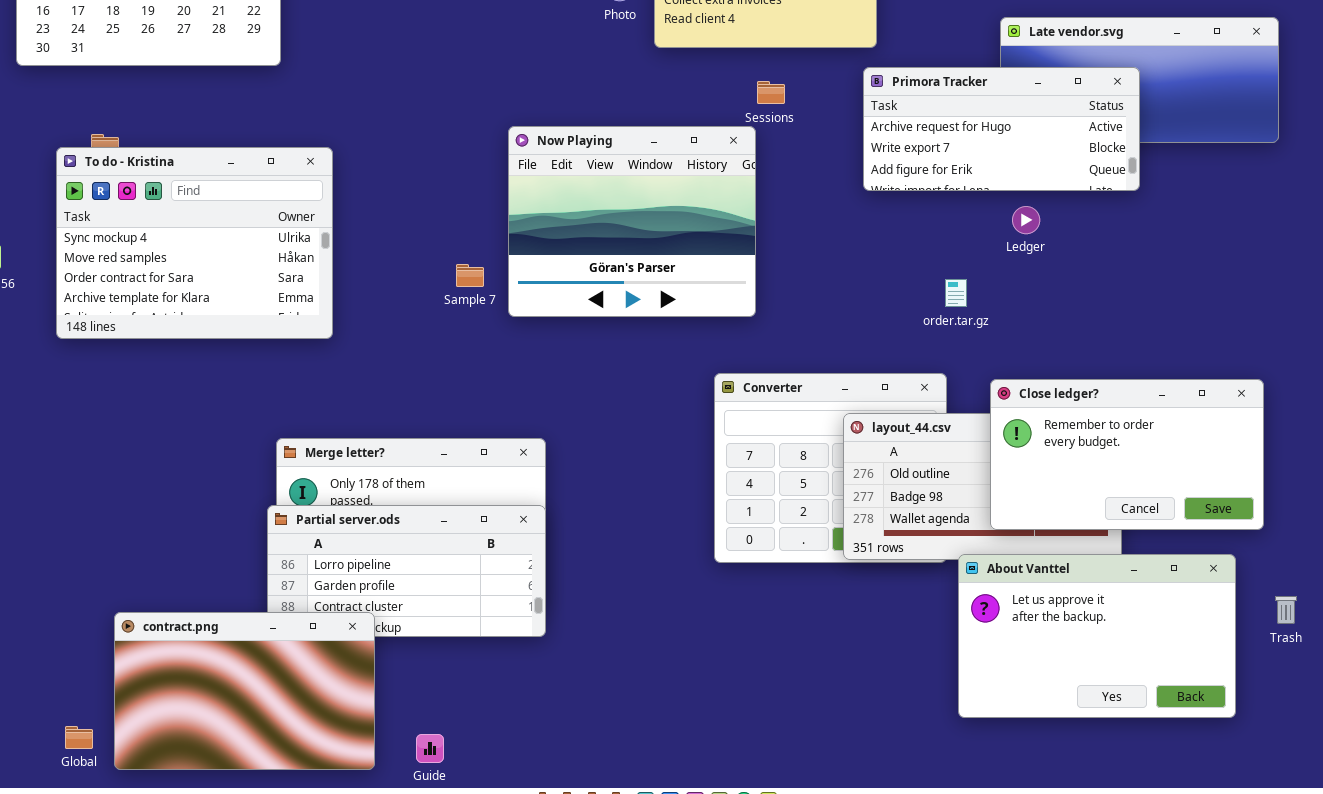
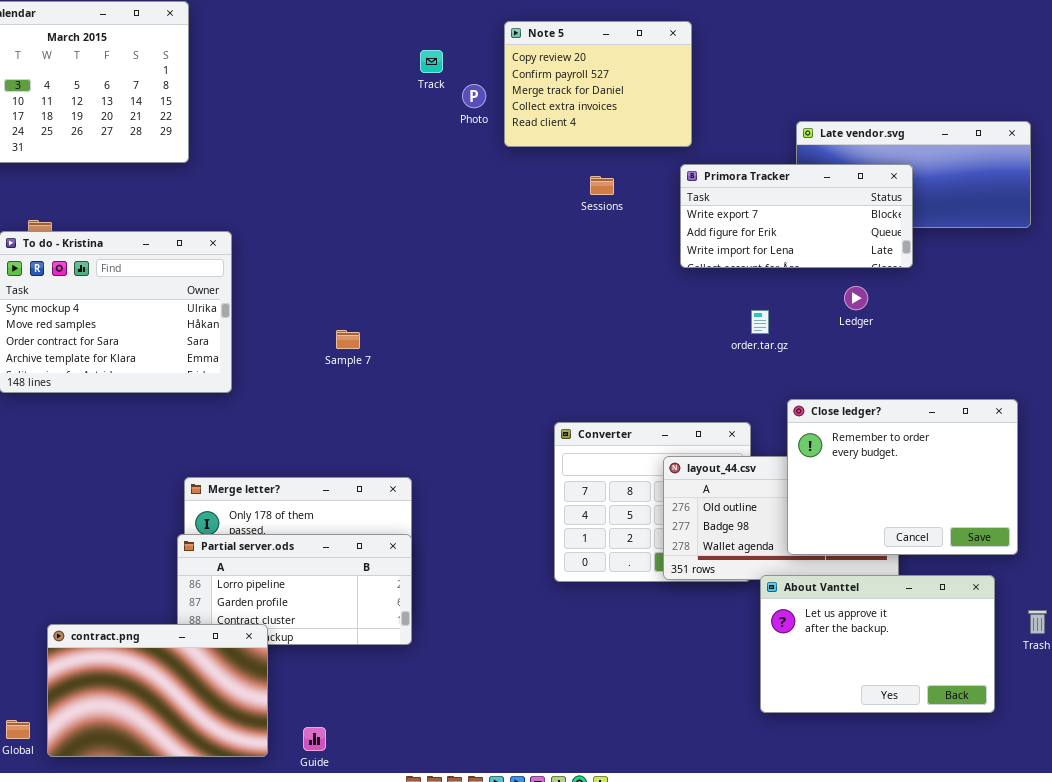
Primora Tracker: [863,67,1140,191] -> [680,164,913,268], scrolled down 1 row
Now Playing: [508,126,756,317] -> none, closed
Ledger: [1012,206,1040,234] -> [844,286,868,310], moved
order.tar.gz: [945,279,967,307] -> [751,310,769,334], moved
Close ledger?: [990,379,1264,530] -> [787,399,1018,555], resized

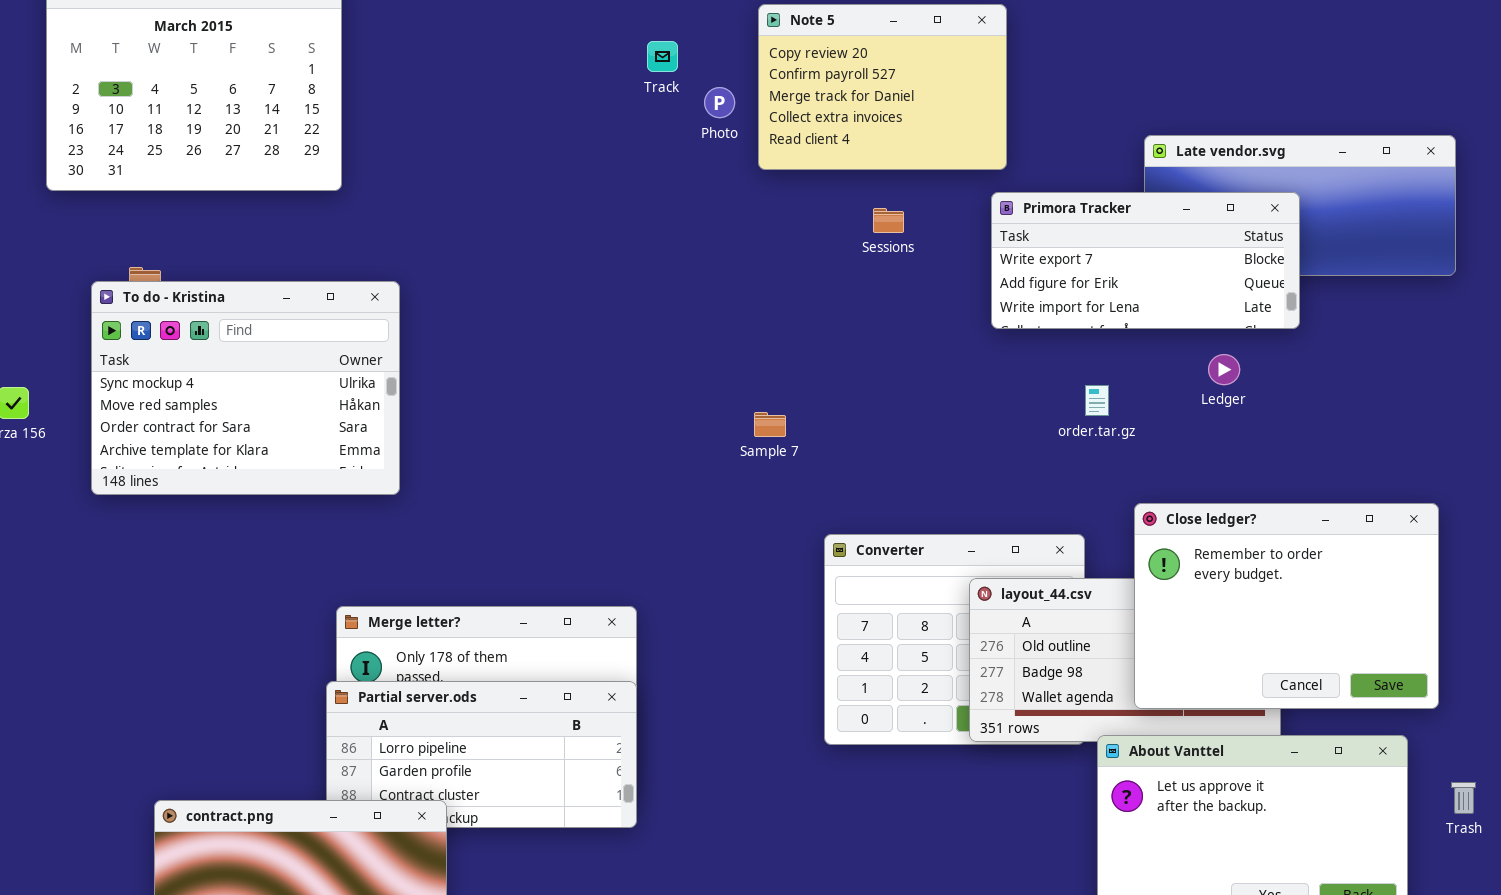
Sample 7: [336,330,360,349] -> [754,412,786,437], moved

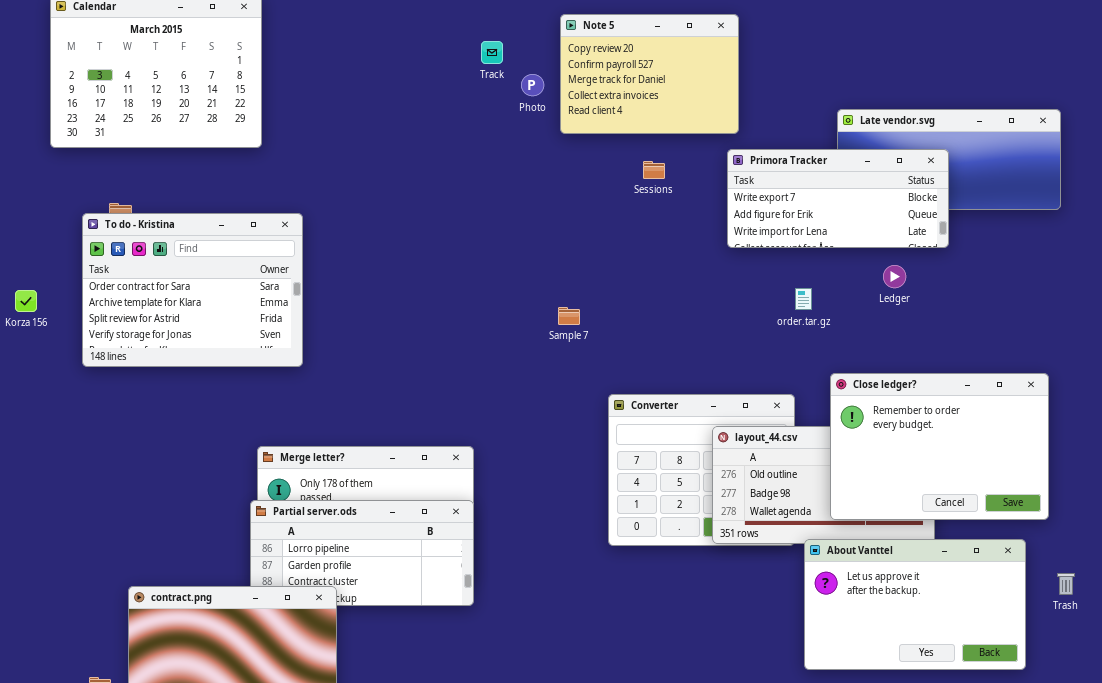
To do - Kristina: [91,281,400,495] -> [82,213,303,367], scrolled down 2 rows

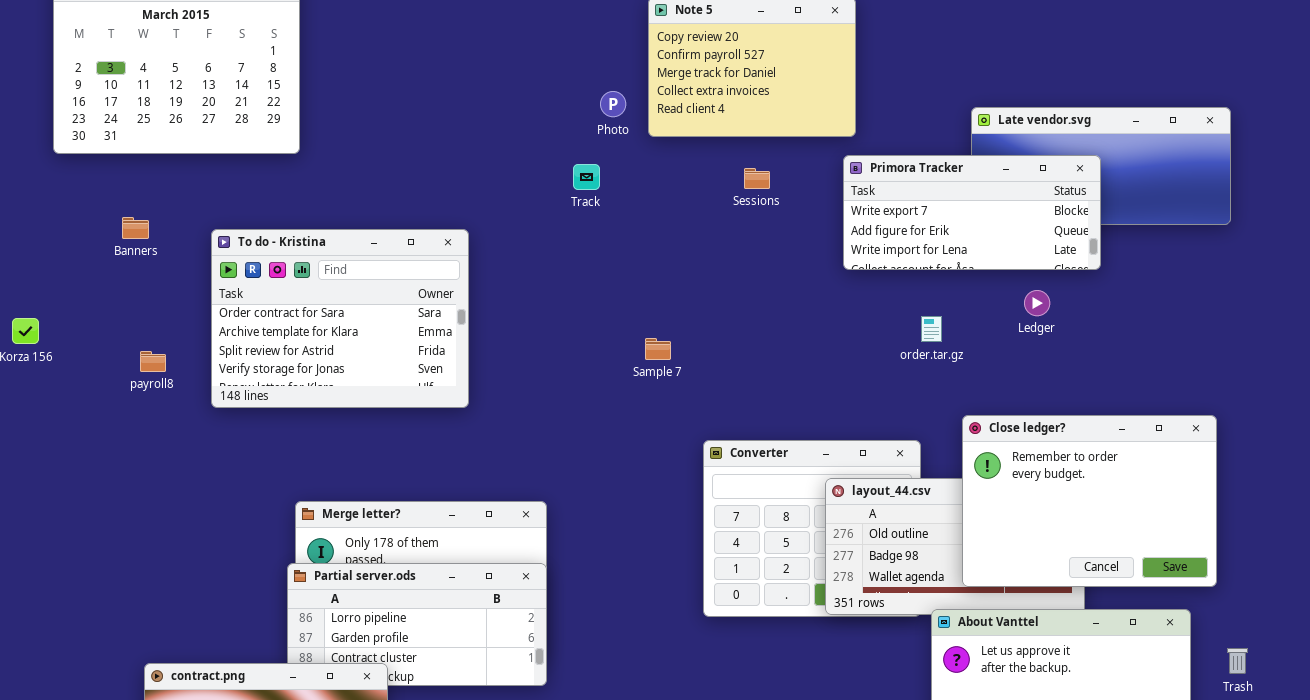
Track: [481,41,503,64] -> [573,164,600,190], moved
Photo: [521,74,544,96] -> [600,91,626,117], moved
To do - Kristina: [82,213,303,367] -> [211,229,469,408], moved

